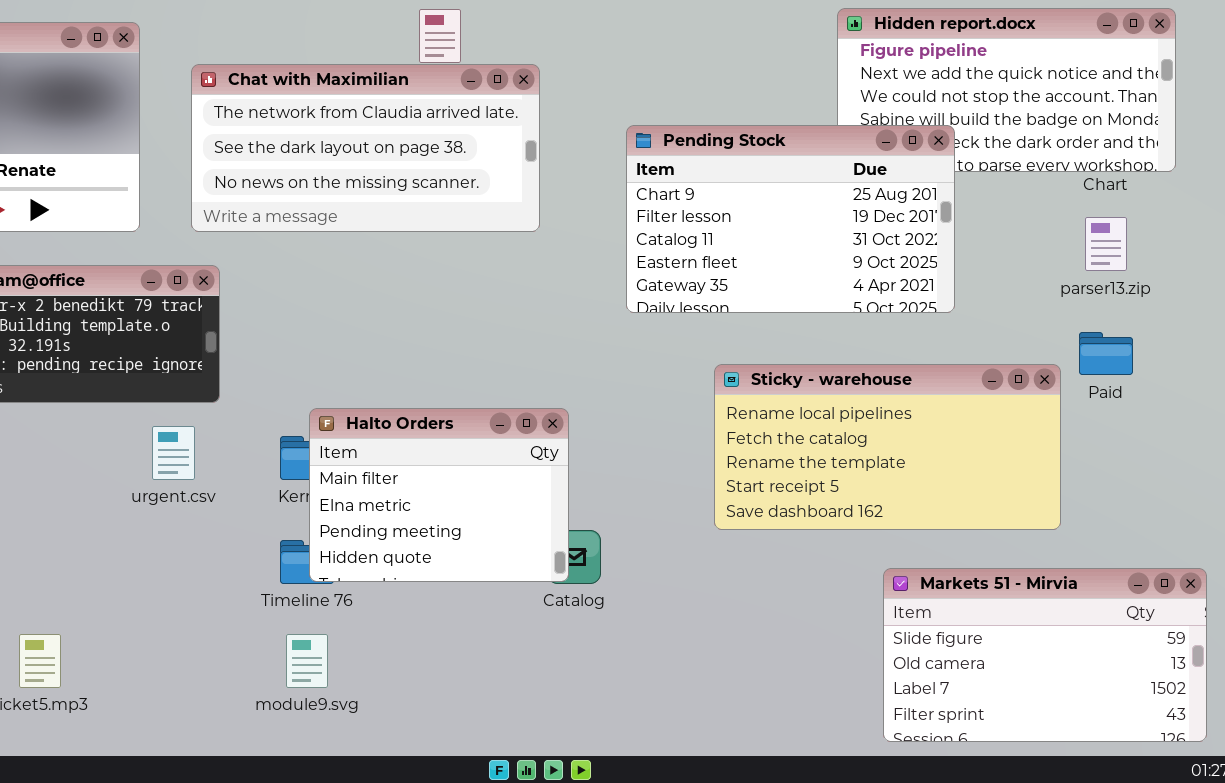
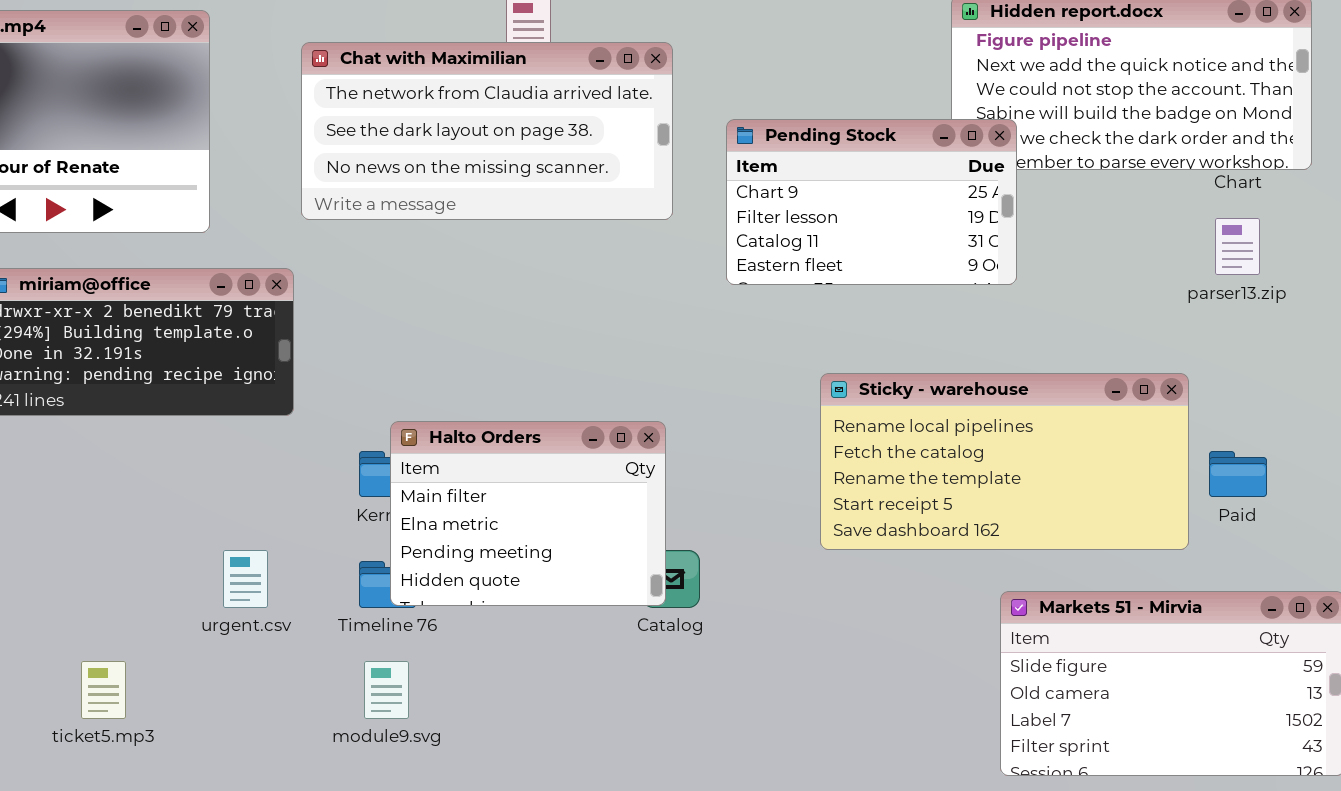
Chat with Maximilian: [191,64,540,232] -> [301,42,673,220], moved
Pending Stock: [626,125,955,313] -> [726,119,1017,285], resized
Paid: [1079,332,1133,375] -> [1209,451,1267,497], moved
urgent.csv: [152,426,195,480] -> [223,550,268,608], moved

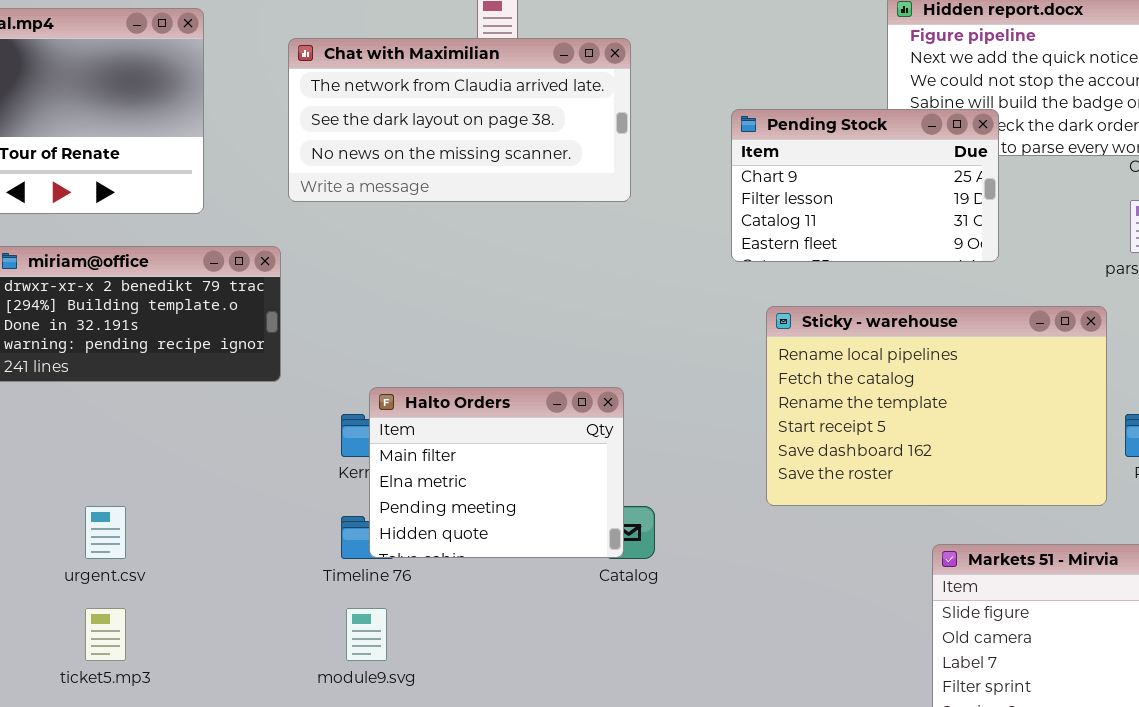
Pending Stock: [726,119,1017,285] -> [731,109,999,262], moved
Sticky - warehouse: [820,373,1189,550] -> [766,306,1107,506], resized
urgent.csv: [223,550,268,608] -> [85,506,126,559], moved

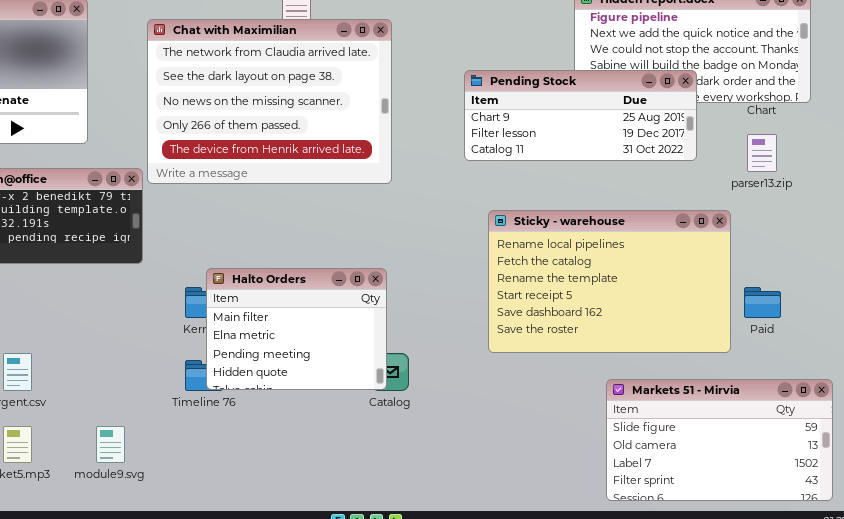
Chat with Maximilian: [288,38,631,202] -> [147,19,392,184], resized
Pending Stock: [731,109,999,262] -> [464,70,697,161], resized
module9.svg: [346,608,387,661] -> [96,426,125,463], moved

